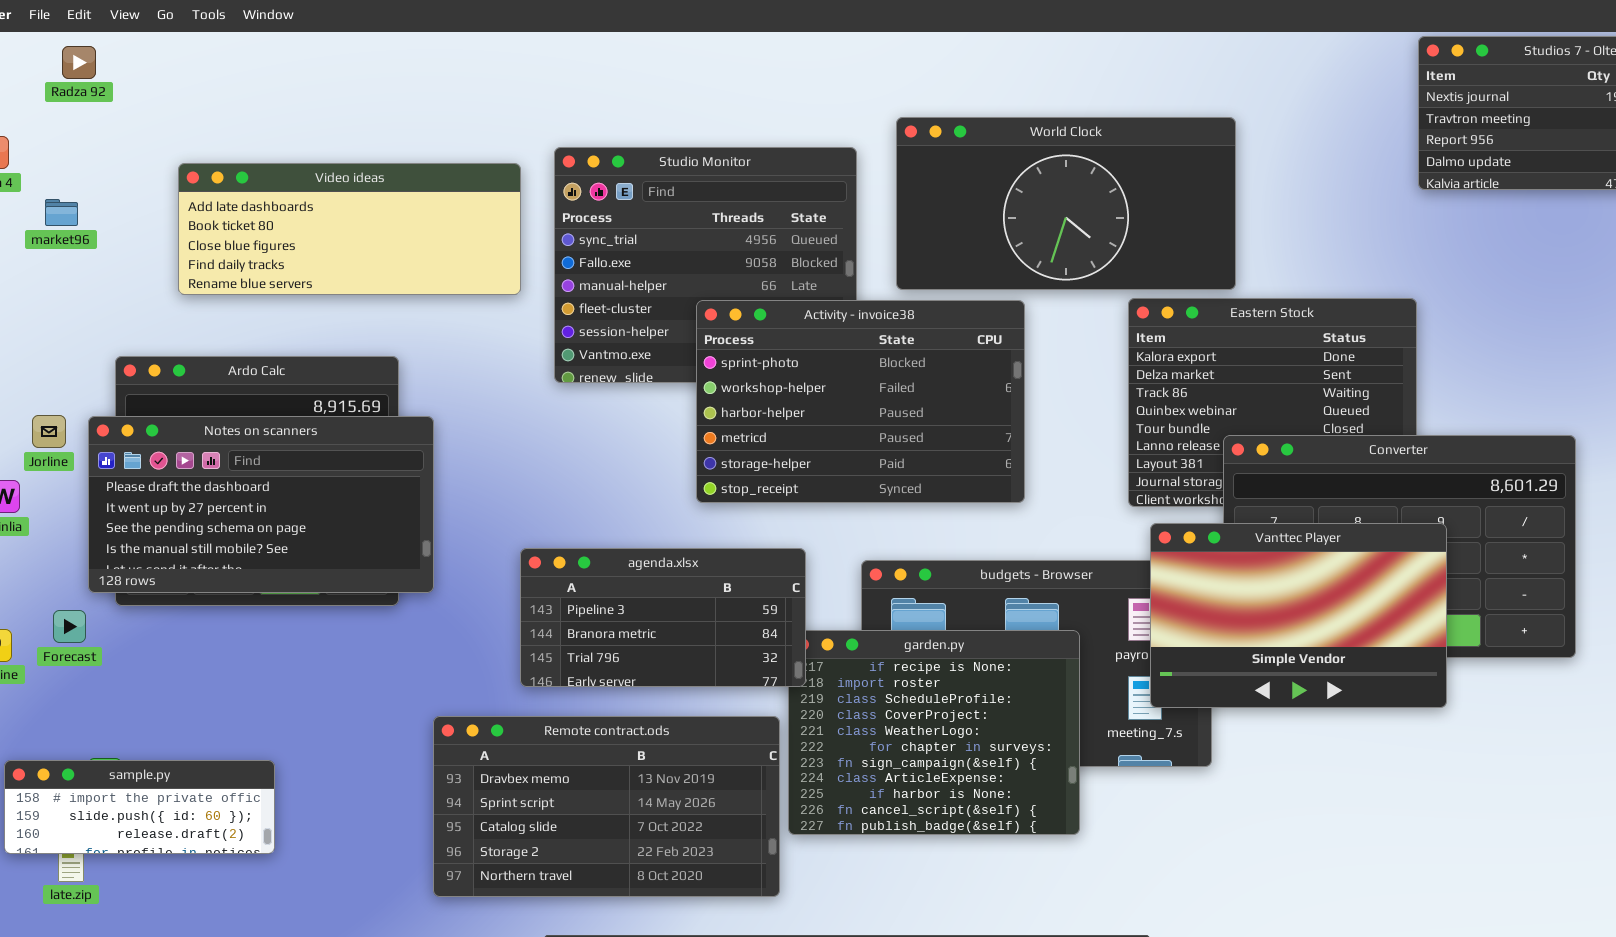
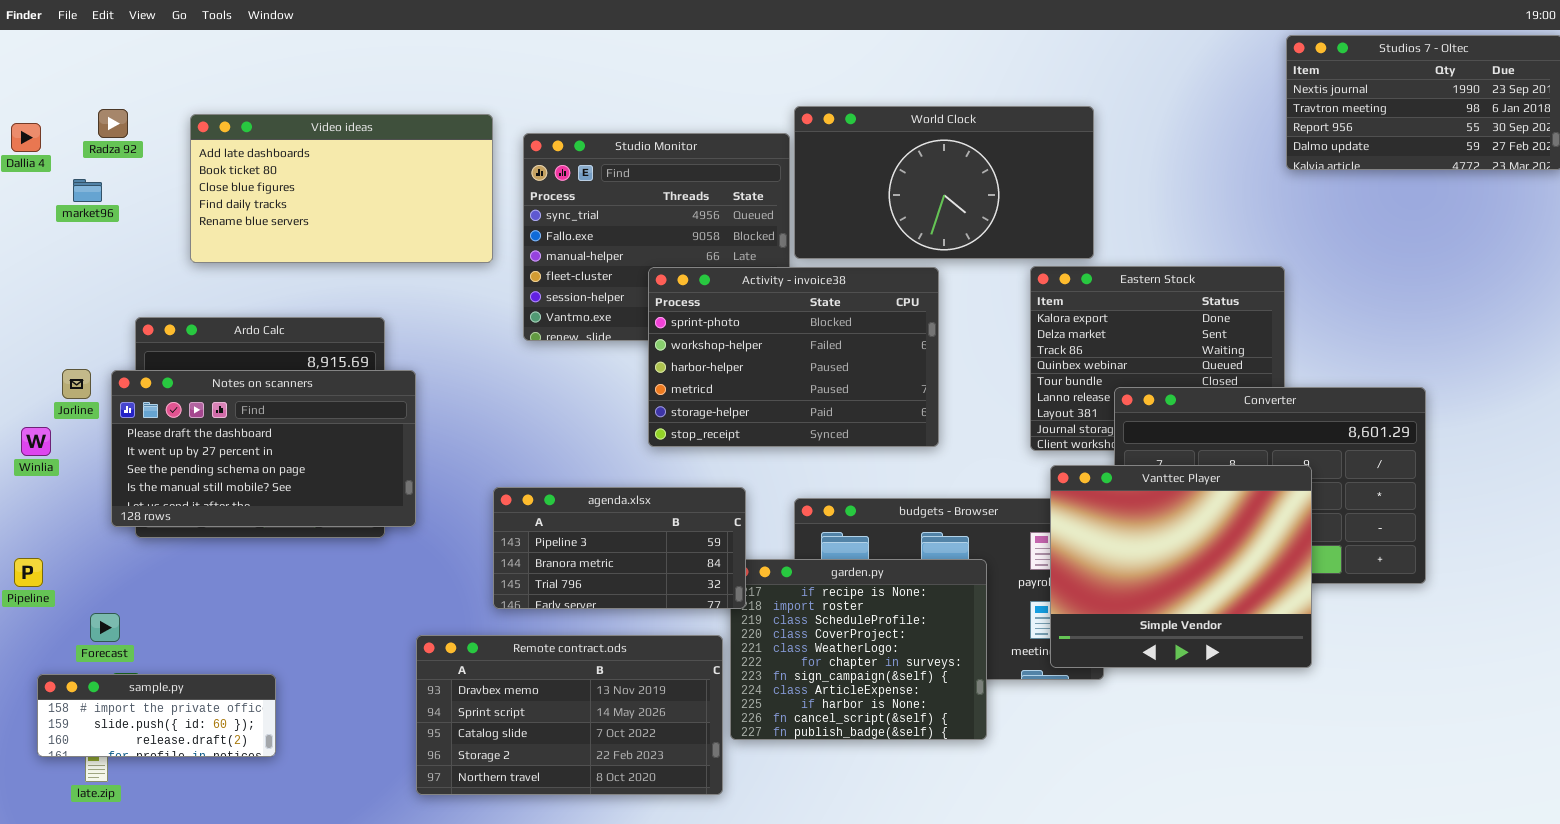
Radza 92: [62,46,96,79] -> [98,109,128,138], moved
World Clock: [896,117,1236,290] -> [794,106,1094,259], moved
Video ideas: [178,163,521,295] -> [190,114,493,263], resized
Vanttec Player: [1150,523,1447,708] -> [1050,465,1312,668], resized
Forecast: [53,610,86,643] -> [90,613,120,642], moved

